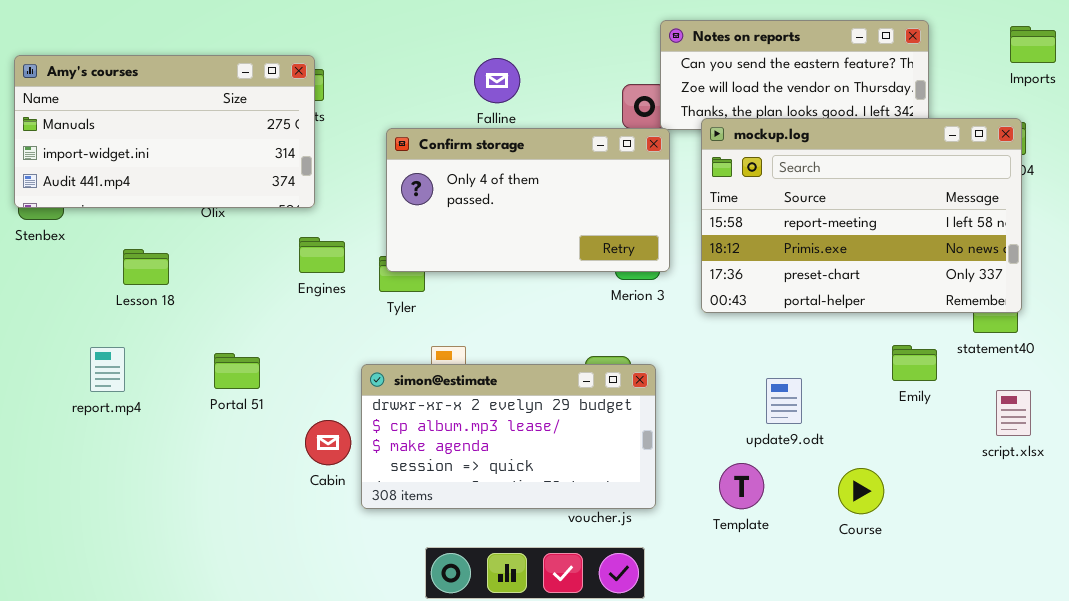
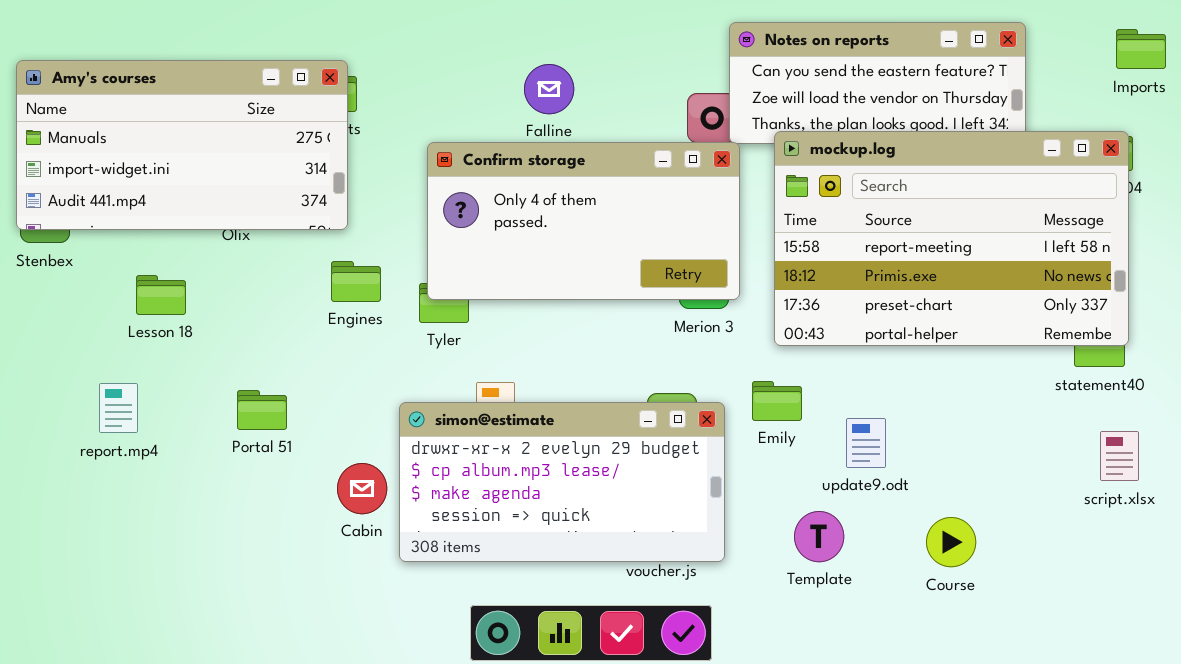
Emily: [892,345,937,381] -> [752,381,802,421], moved

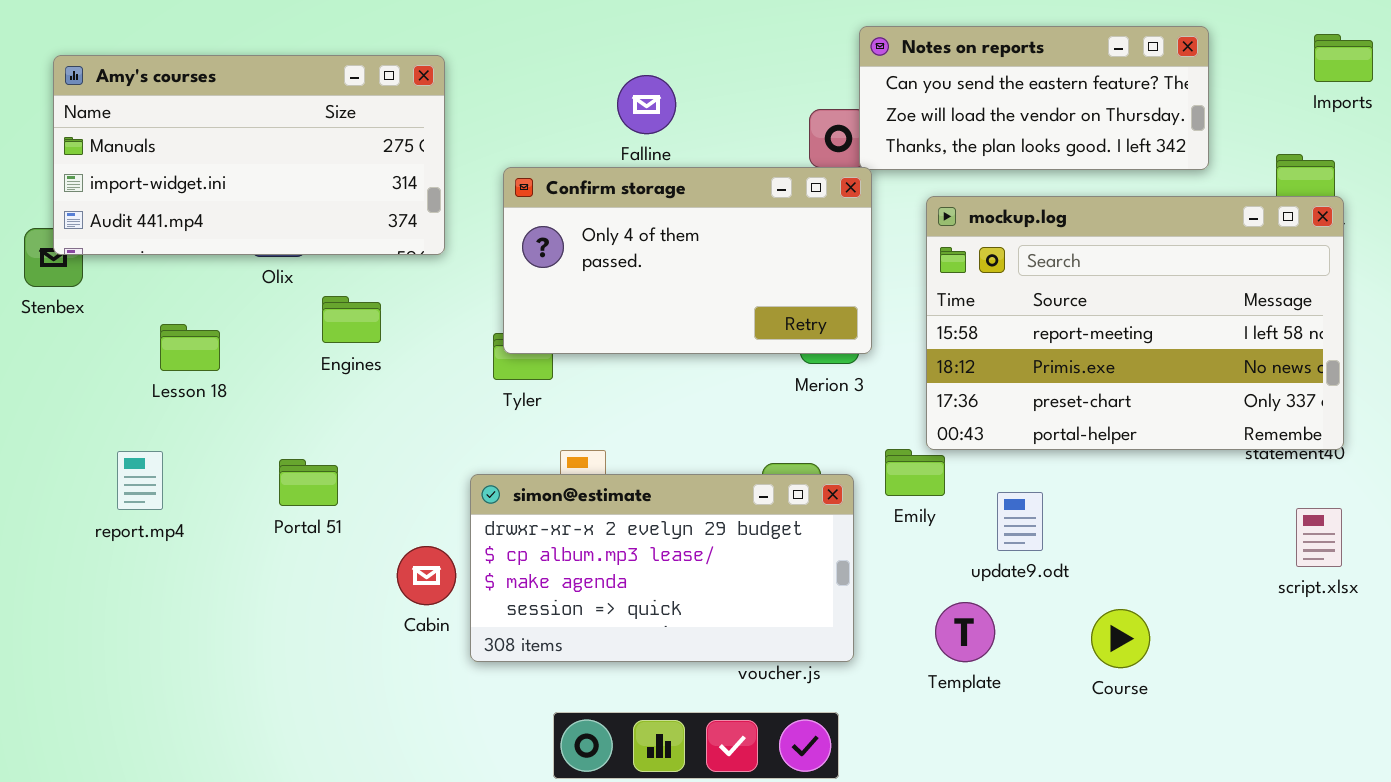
Amy's courses: [16,60,348,230] -> [53,55,445,255], moved
mockup.log: [774,131,1129,346] -> [926,196,1344,450], moved
Engines: [331,261,381,302] -> [322,296,381,343], moved

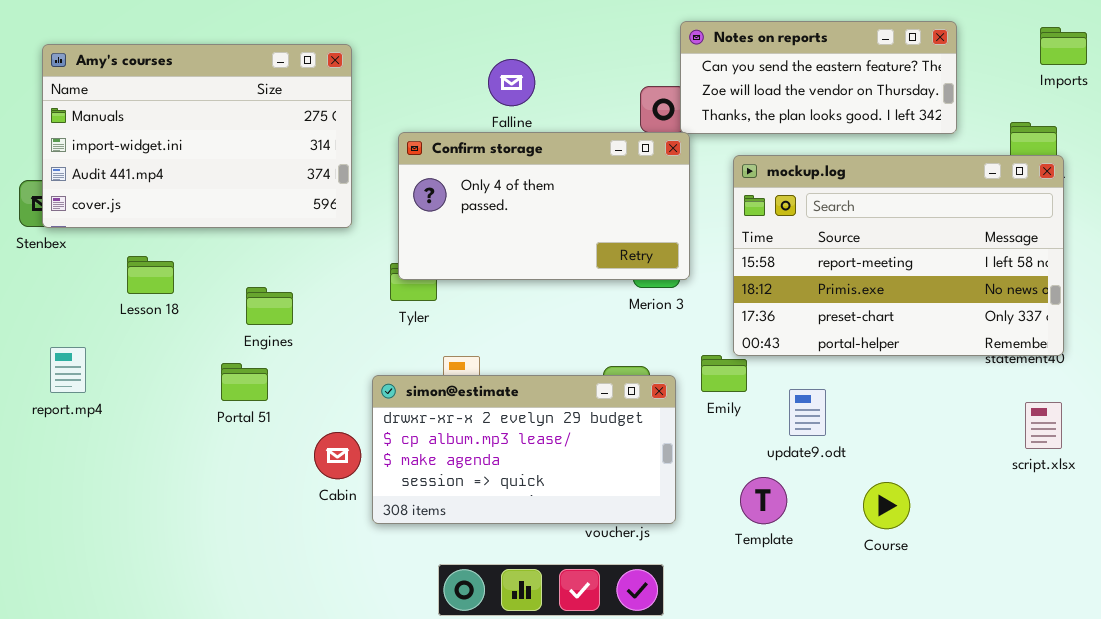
Amy's courses: [53,55,445,255] -> [42,44,352,228], resized
Engines: [322,296,381,343] -> [246,287,293,325], moved
report.mp4: [117,451,163,510] -> [50,347,86,393], moved

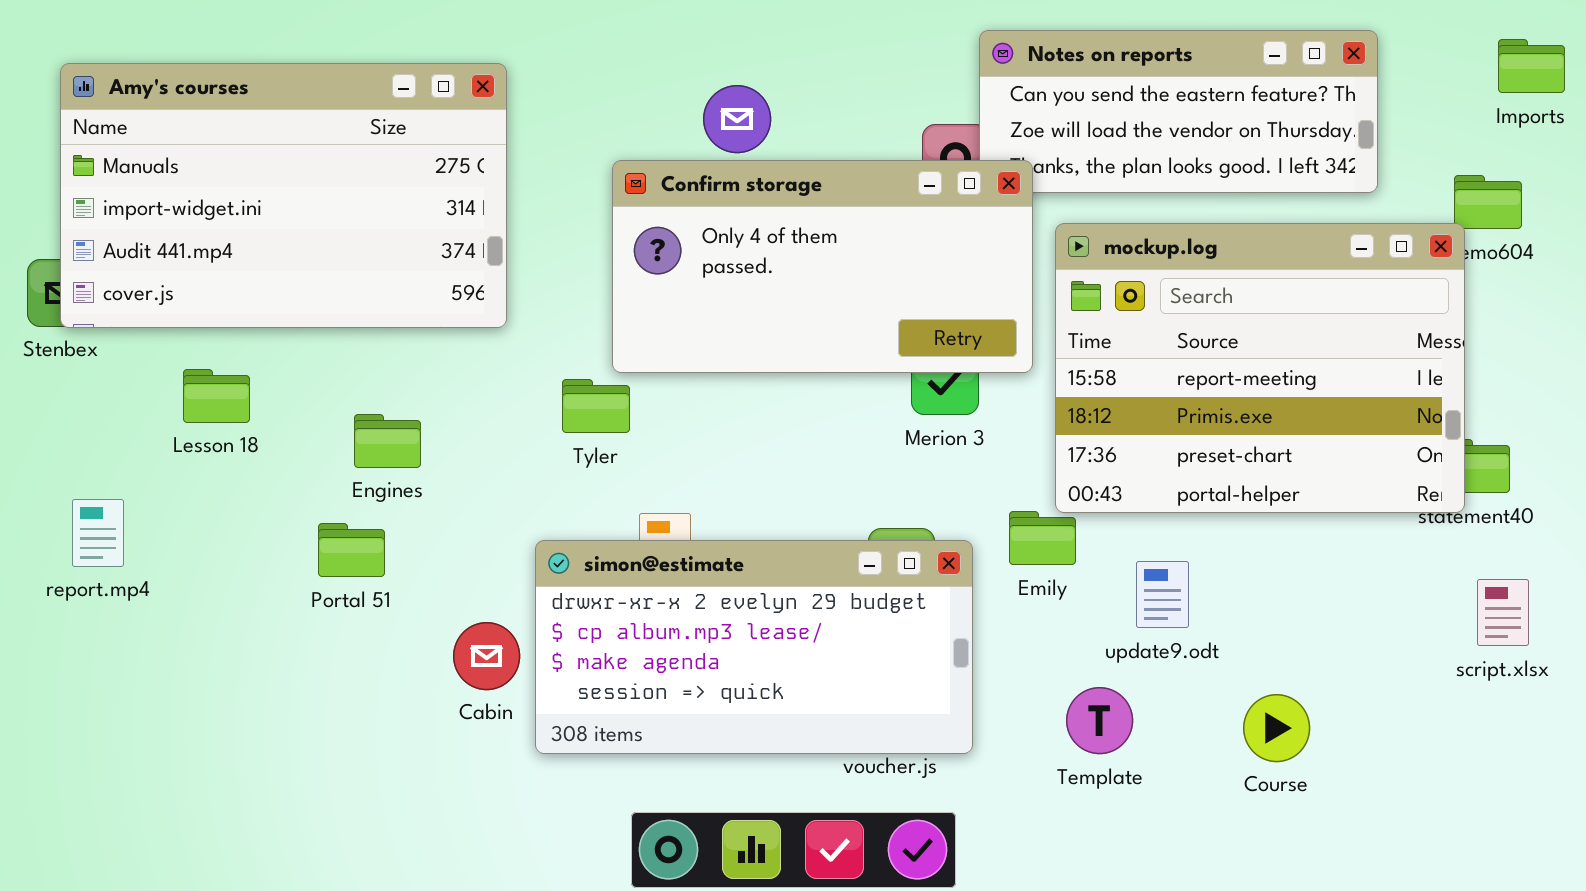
Confirm storage: [398,132,690,280] -> [612,160,1033,373], moved
mockup.log: [733,155,1064,356] -> [1055,223,1465,513], resized

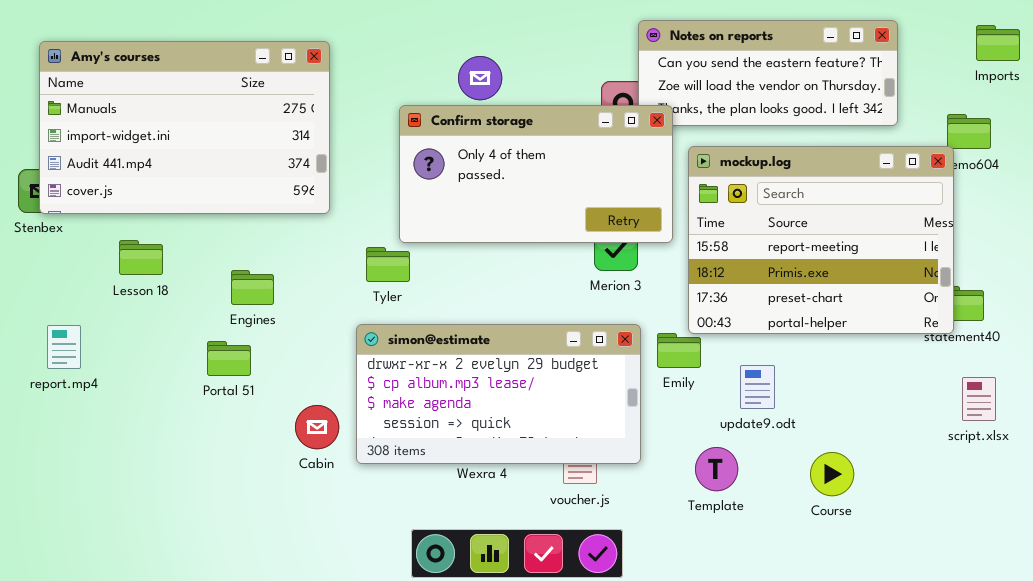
simon@estimate: [535,540,973,754] -> [356,324,641,464], moved

